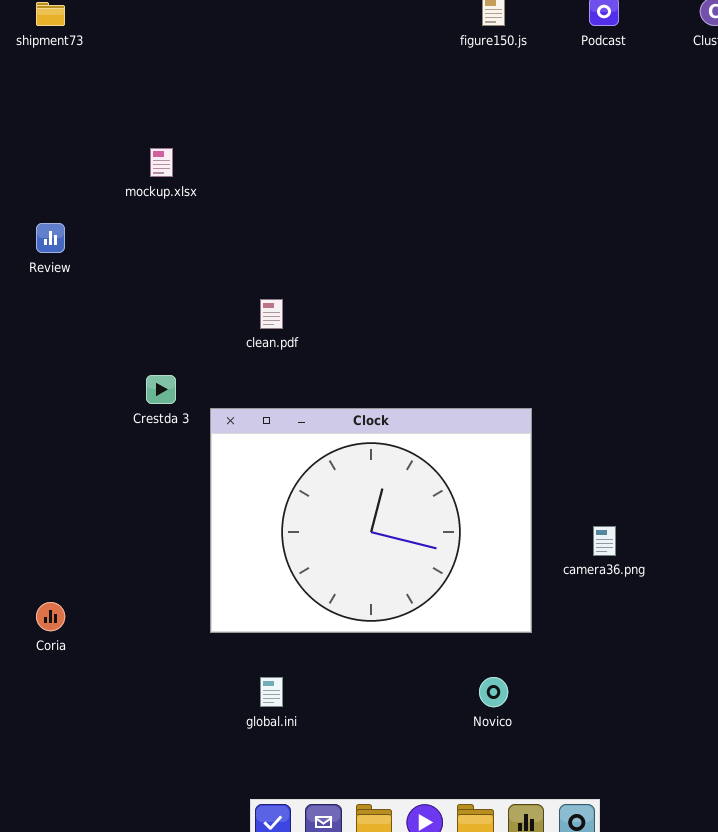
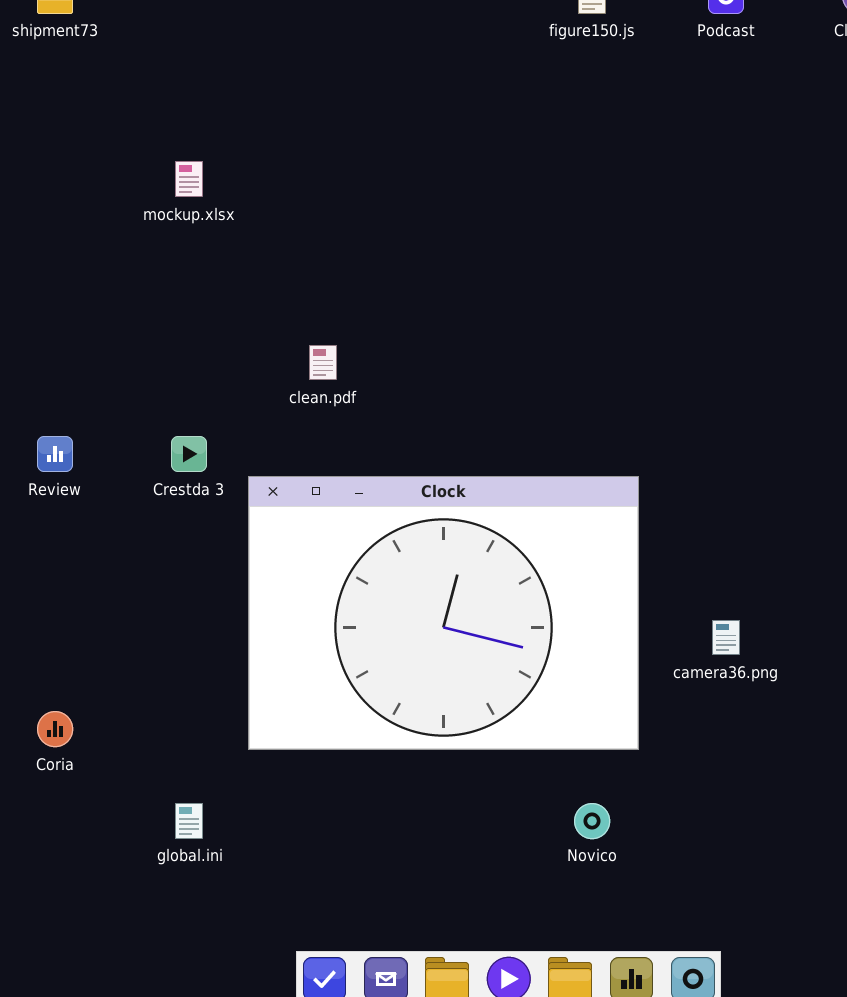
Review: [36,223,65,253] -> [37,436,73,472], moved
global.ini: [260,677,283,707] -> [175,803,203,839], moved

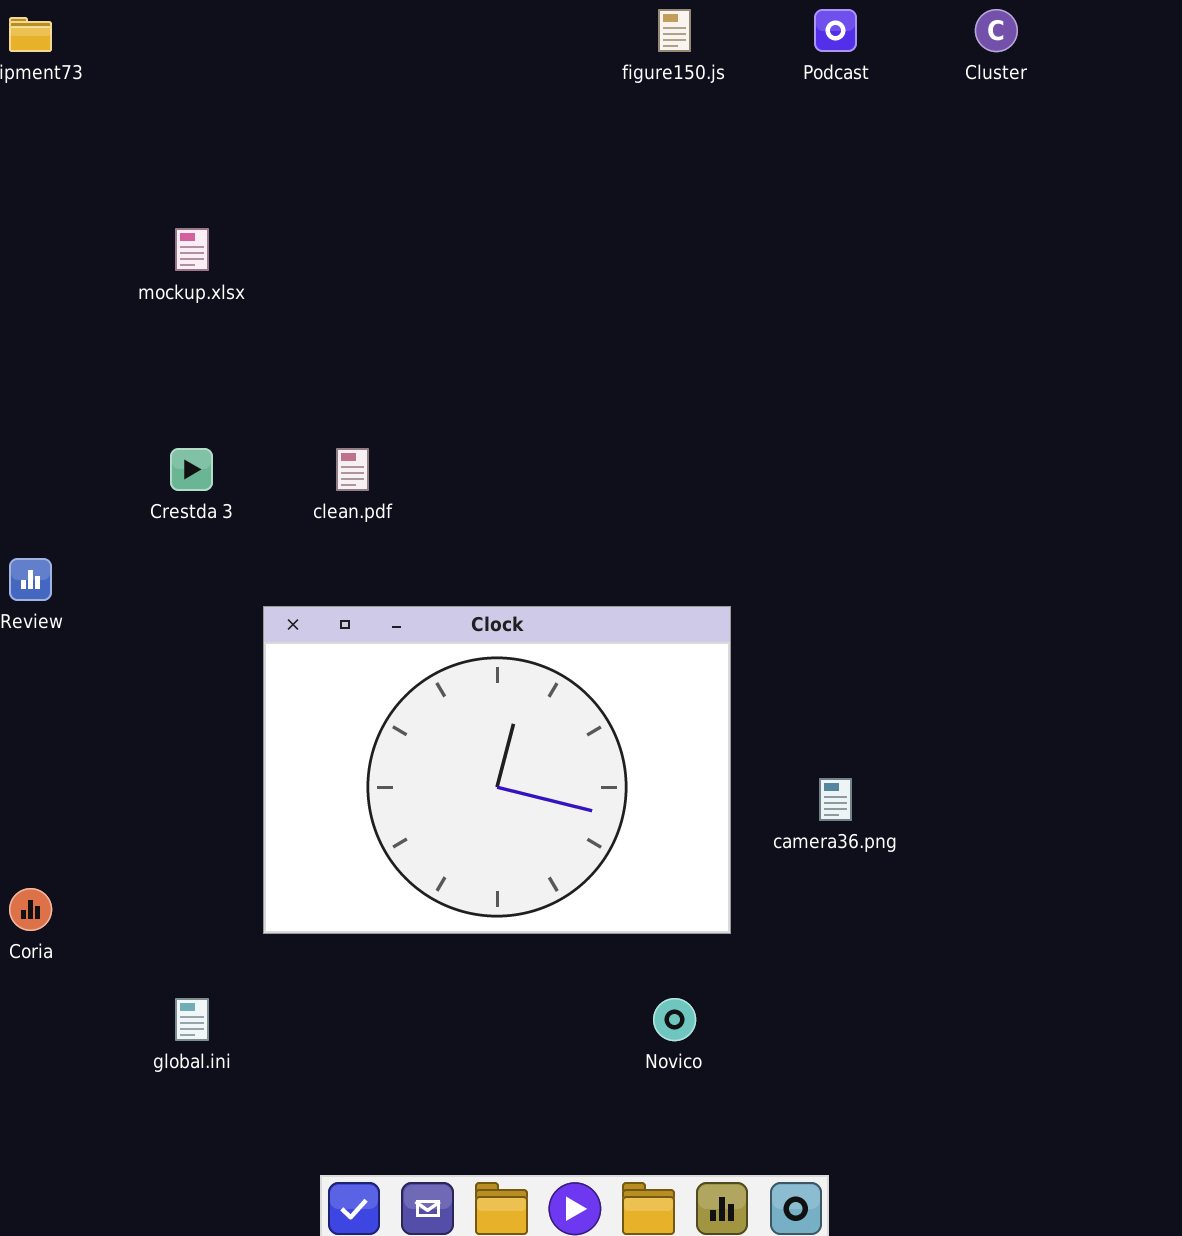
Crestda 3: [171,436,207,472] -> [170,448,213,491], moved

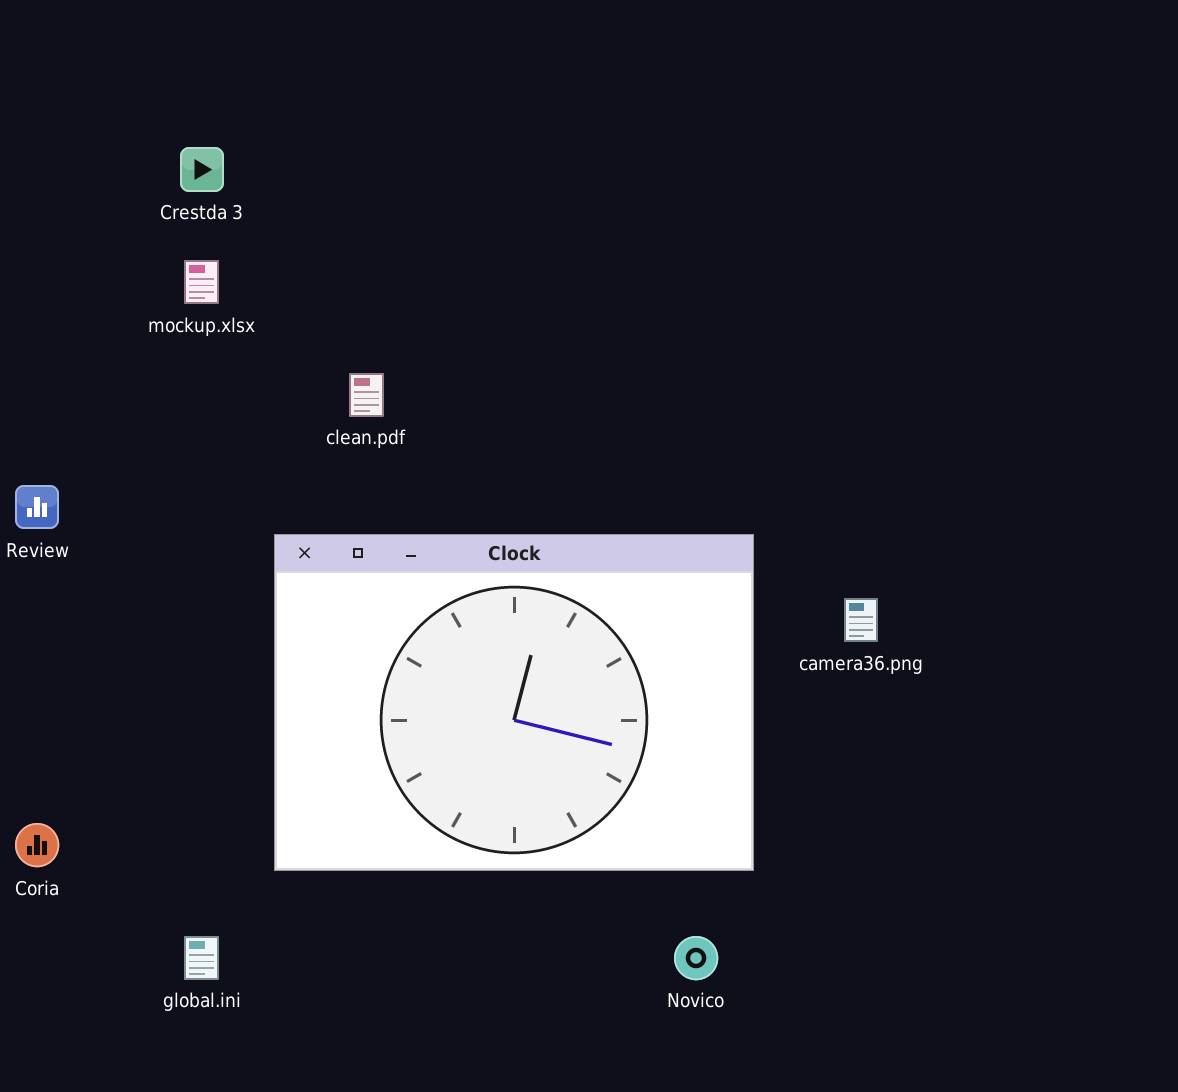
mockup.xlsx: [175,228,209,271] -> [184,260,219,304], moved
Crestda 3: [170,448,213,491] -> [180,147,224,192], moved
camera36.png: [819,778,852,821] -> [844,598,878,642], moved

